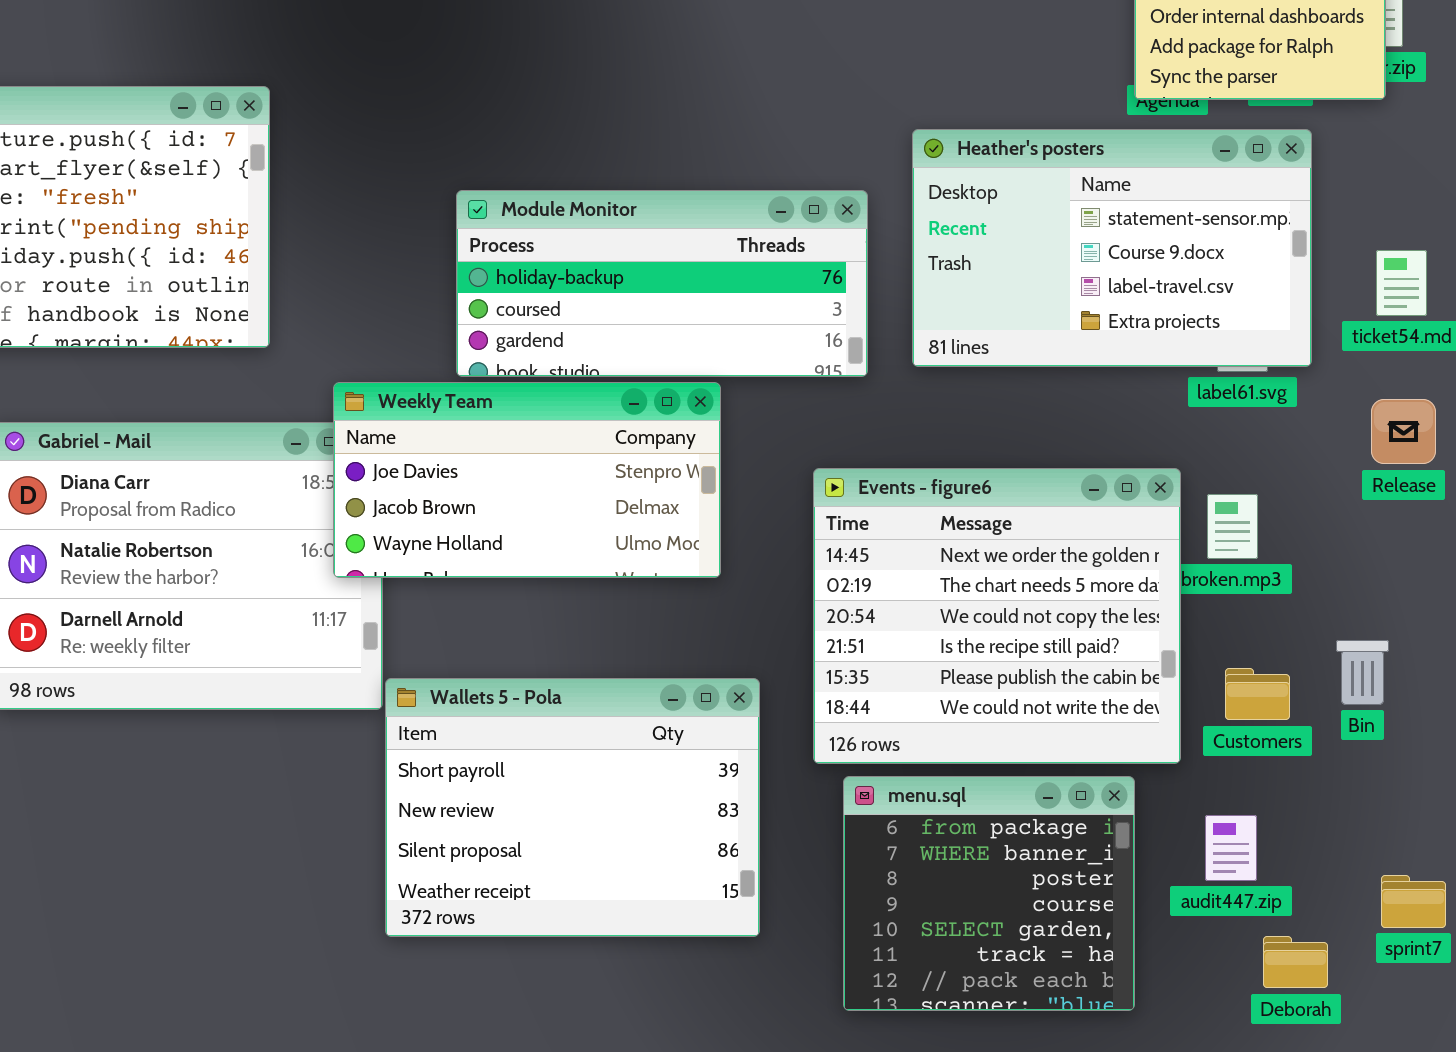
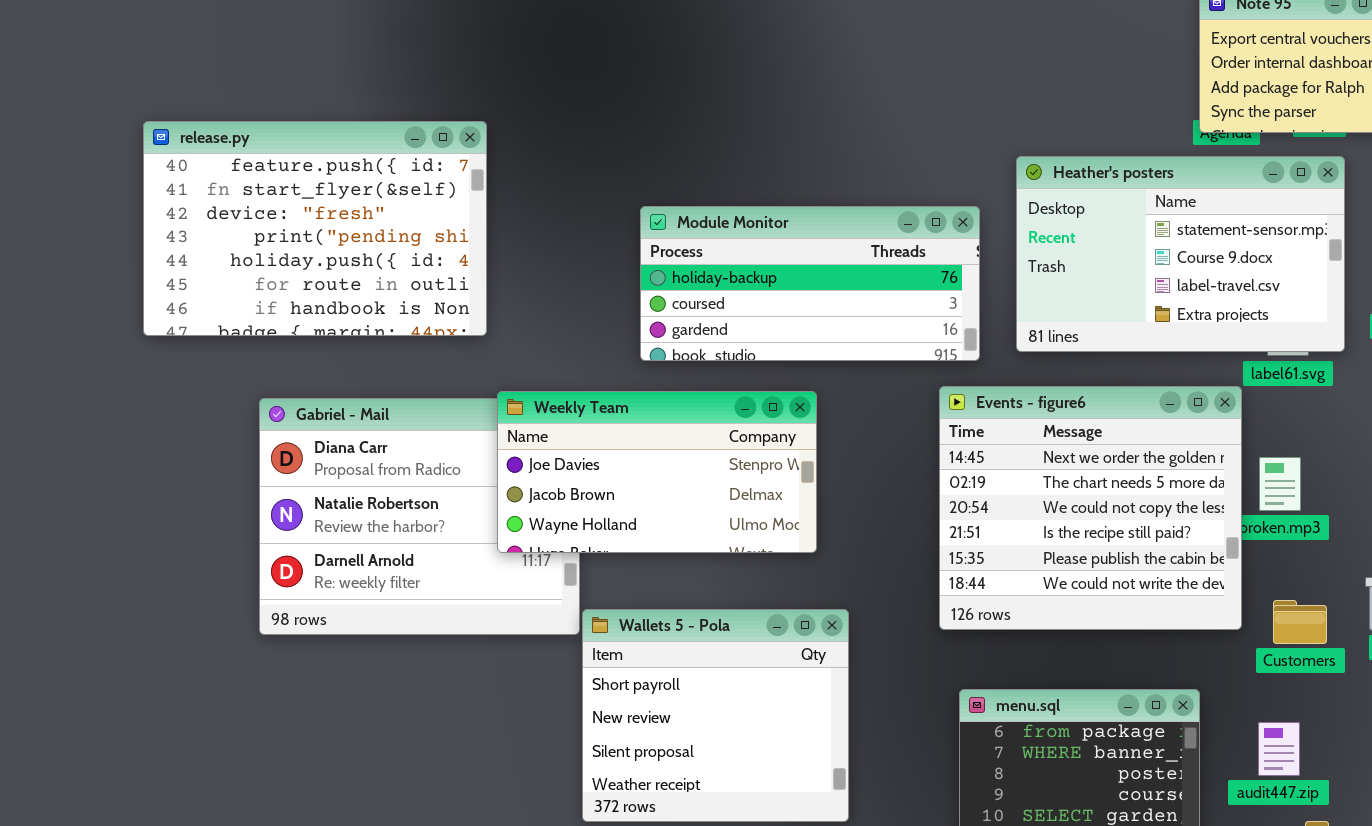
Weekly Team: [333,382,721,578] -> [497,391,817,553], moved
Events - figure6: [813,468,1181,764] -> [939,386,1242,630], moved
Wallets 5 - Pola: [385,678,760,937] -> [582,609,849,822], resized

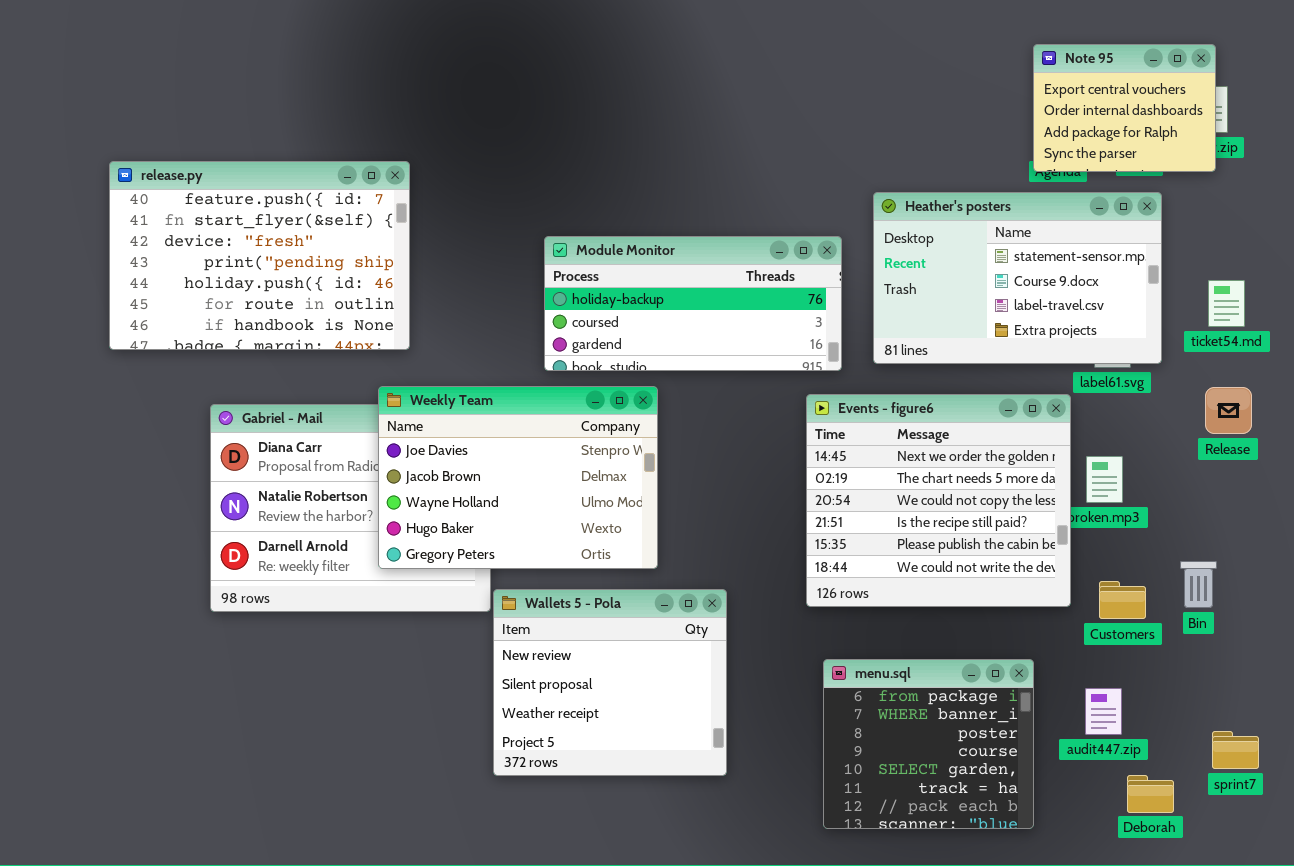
Weekly Team: [497,391,817,553] -> [378,386,658,569], moved, resized
Wallets 5 - Pola: [582,609,849,822] -> [493,589,727,776], scrolled down 1 row

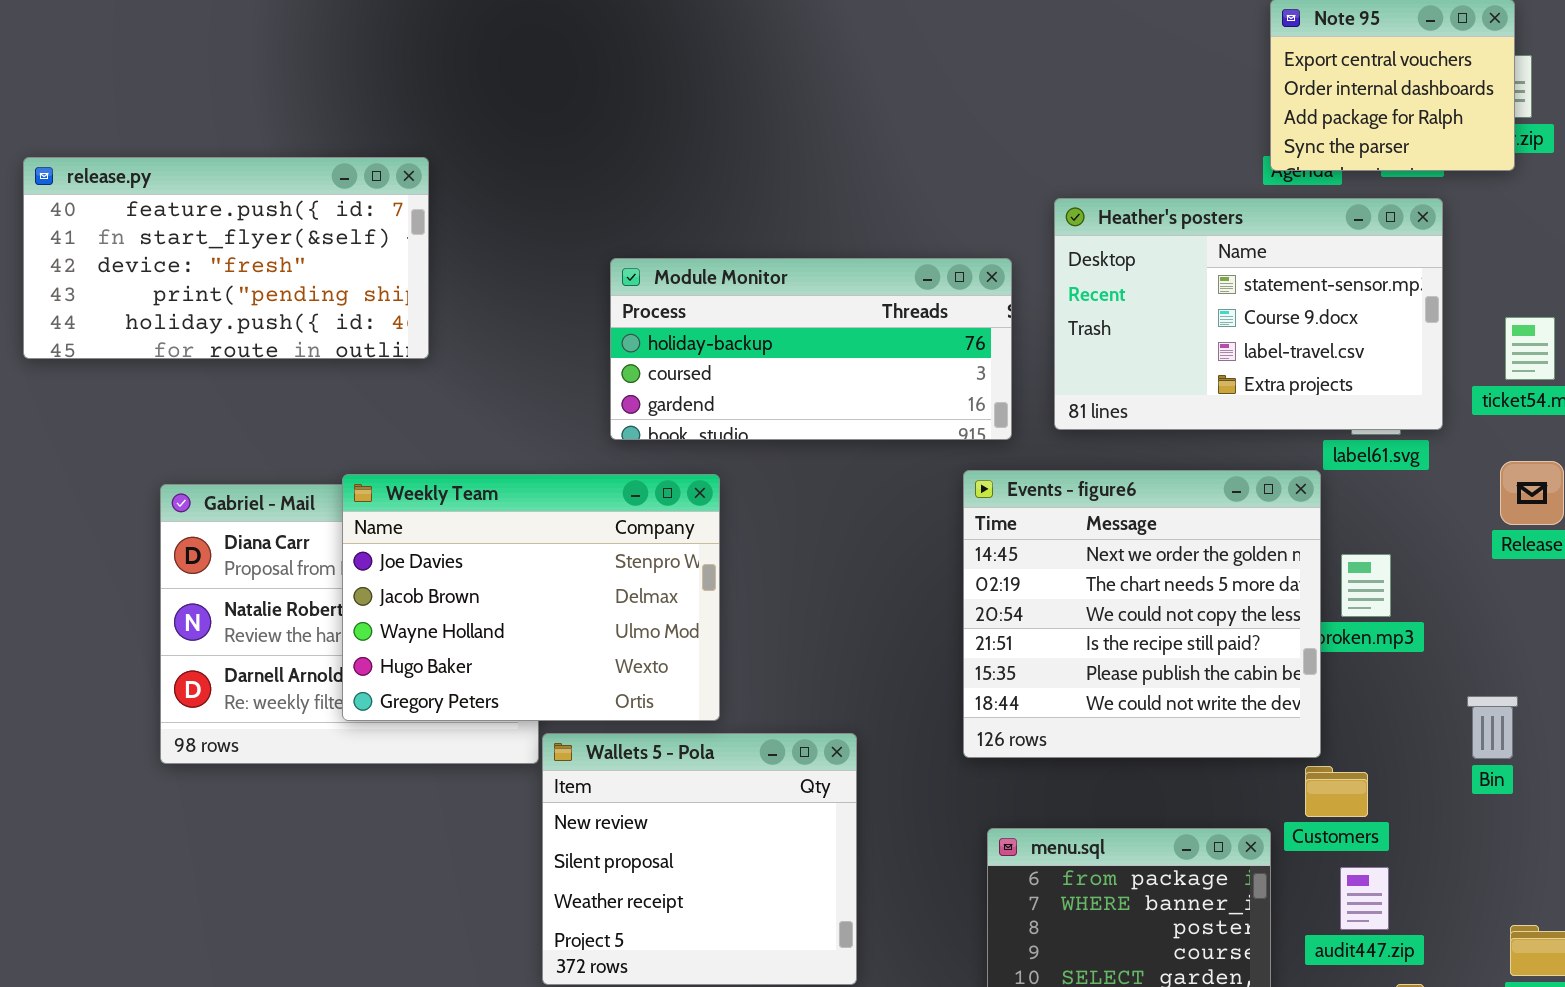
release.py: [109,161,410,350] -> [23,157,429,359], resized
Weekly Team: [378,386,658,569] -> [342,474,720,721], moved
Customers: [1099,581,1146,619] -> [1305,766,1368,817], moved

